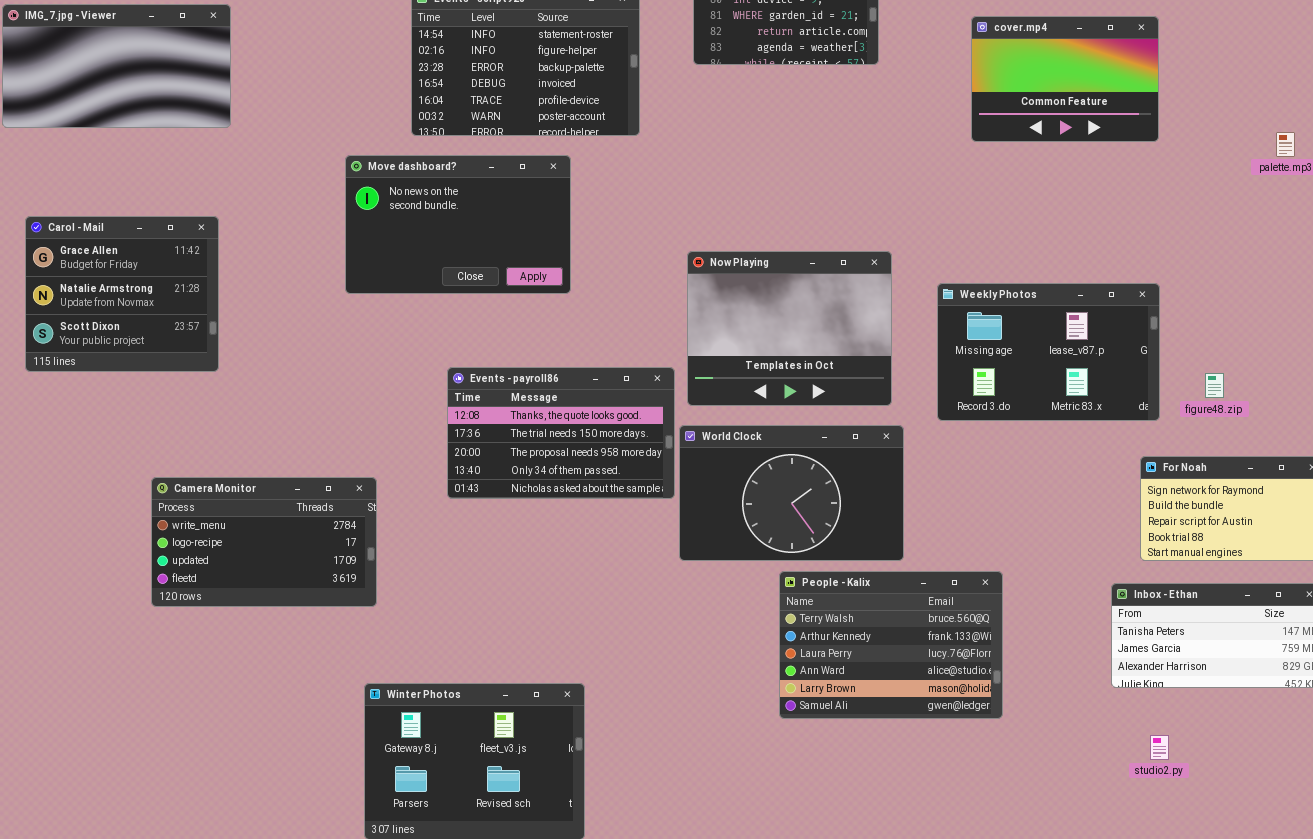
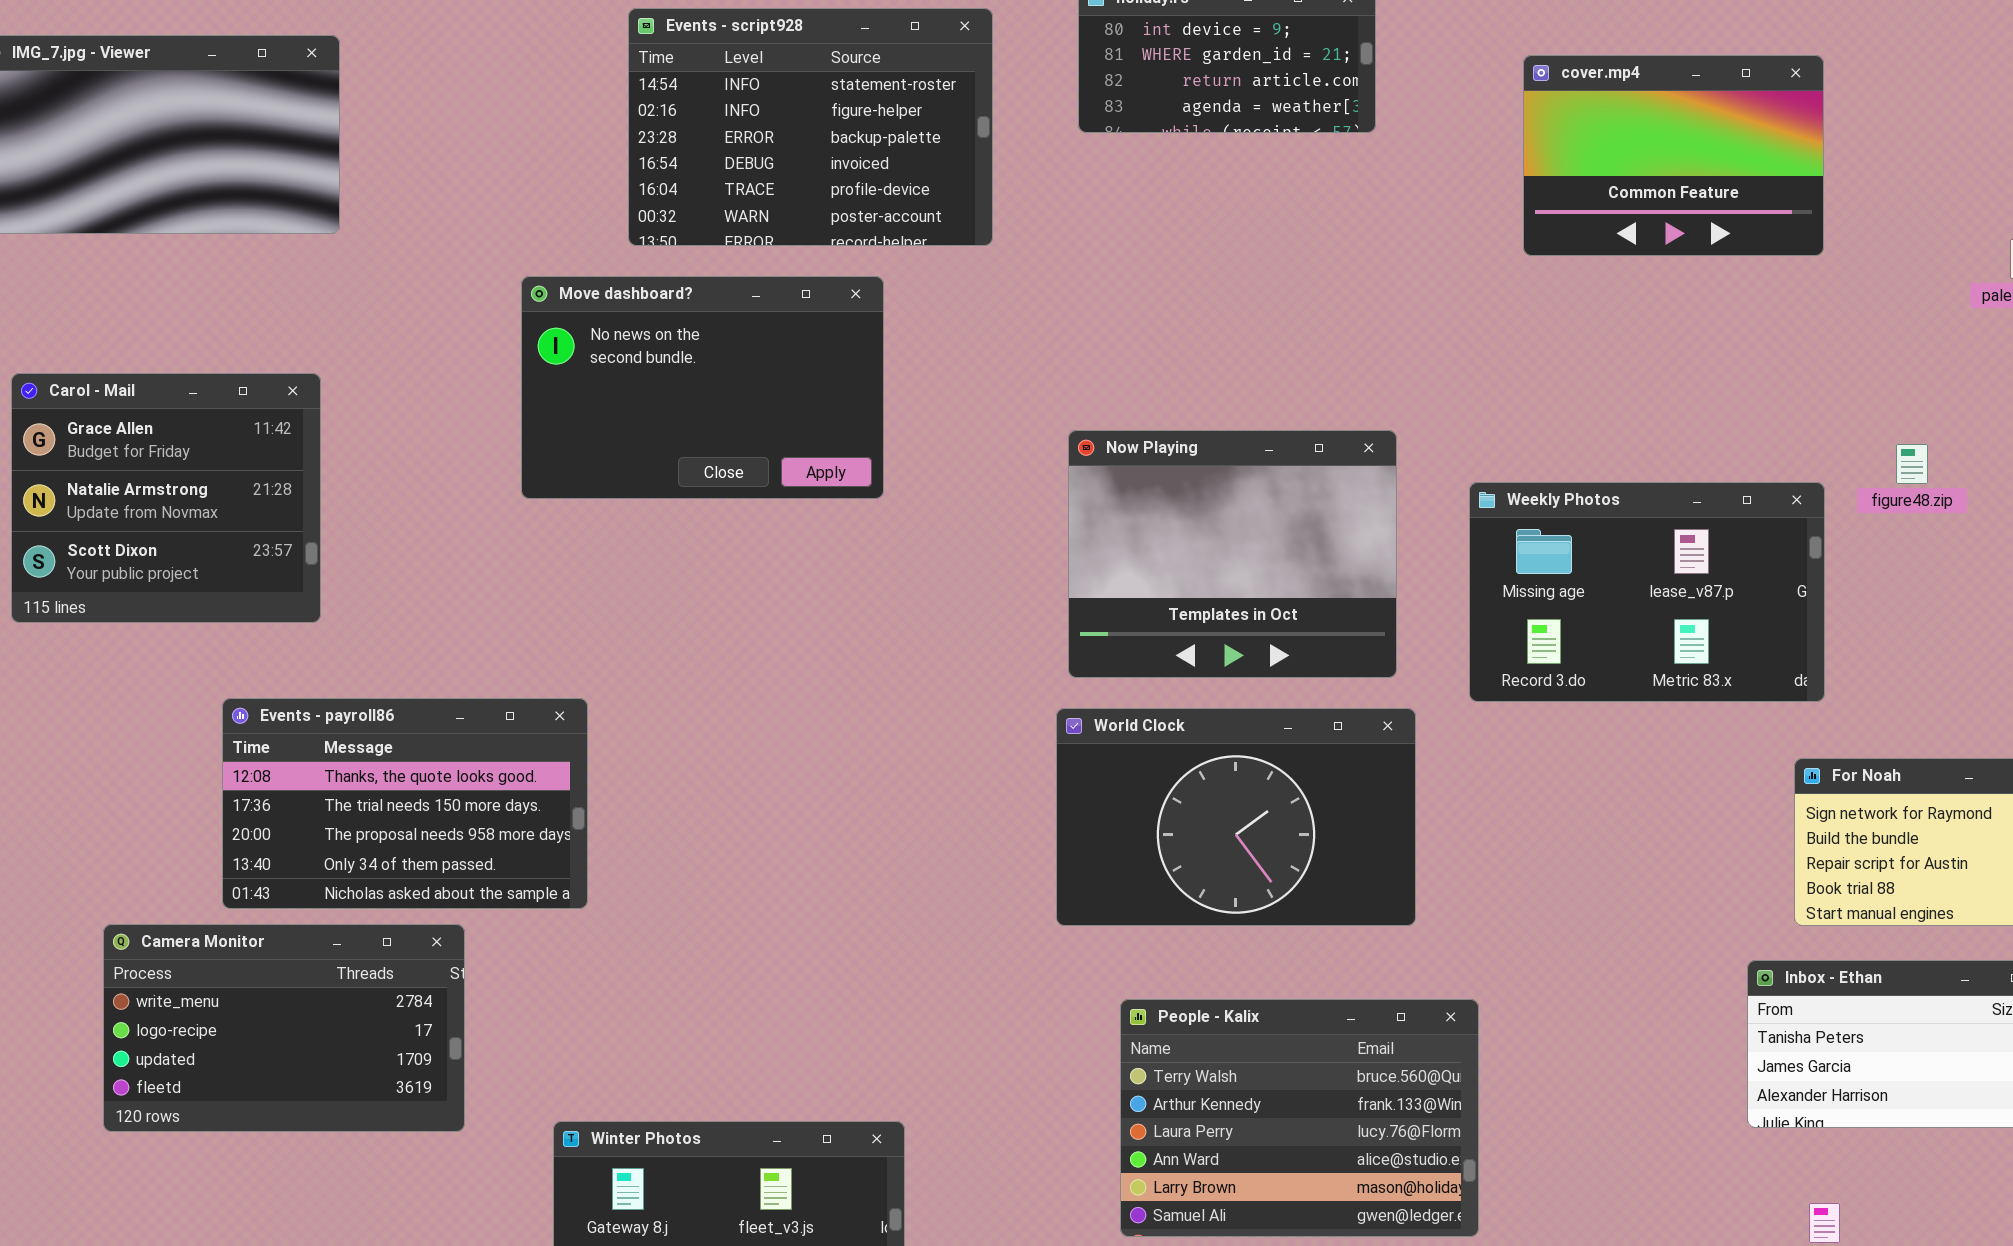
Events - payroll86: [447,367,675,499] -> [222,698,588,909], moved
figure48.zip: [1205,373,1224,398] -> [1896,444,1928,484], moved
Camera Monitor: [151,477,377,607] -> [103,924,465,1132], moved
People - Kalix: [779,571,1003,719] -> [1120,999,1479,1237], moved

